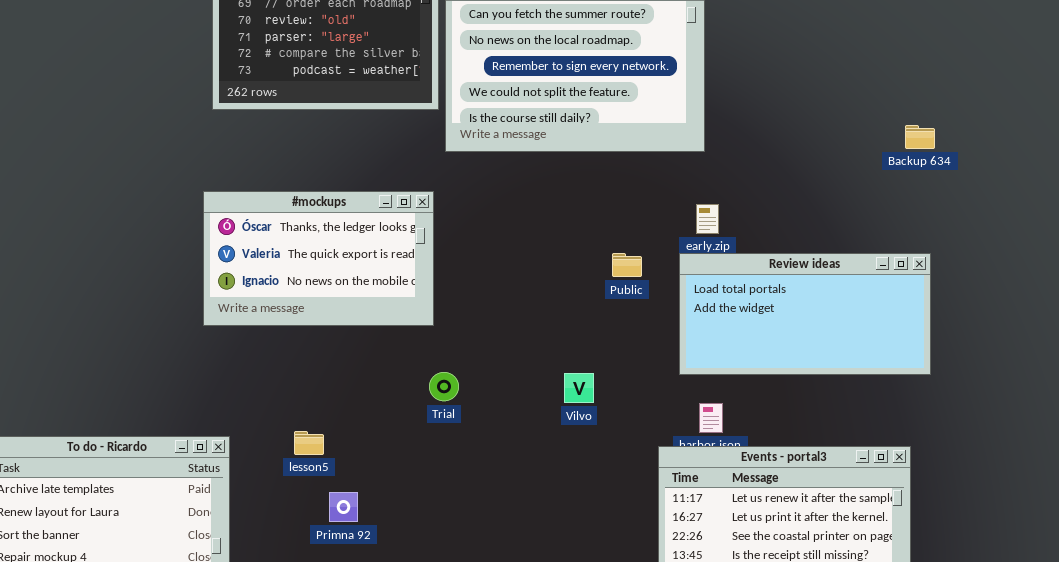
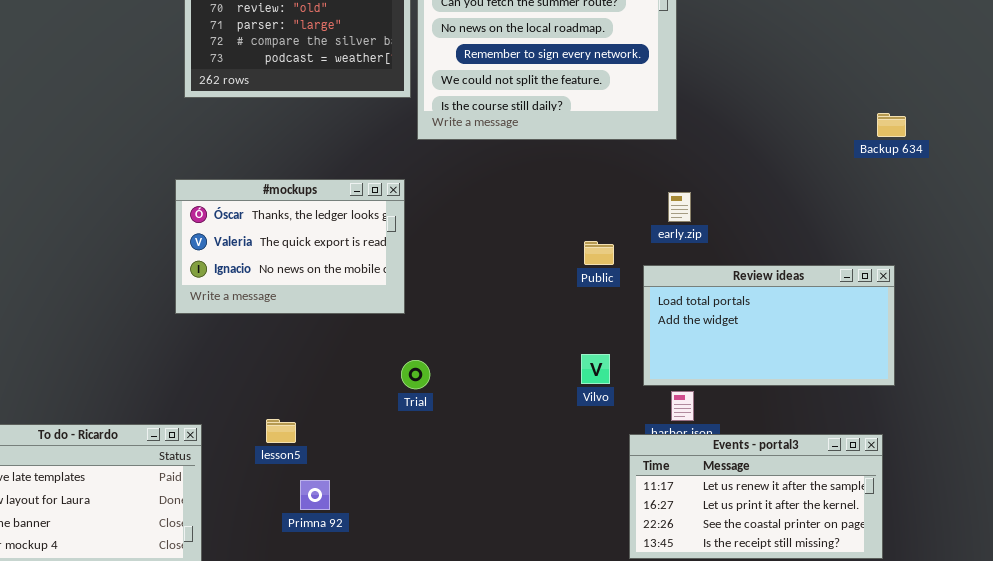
Review ideas: [679,253,931,375] -> [643,265,895,386], moved
Vilvo: [564,373,594,403] -> [581,354,610,384], moved

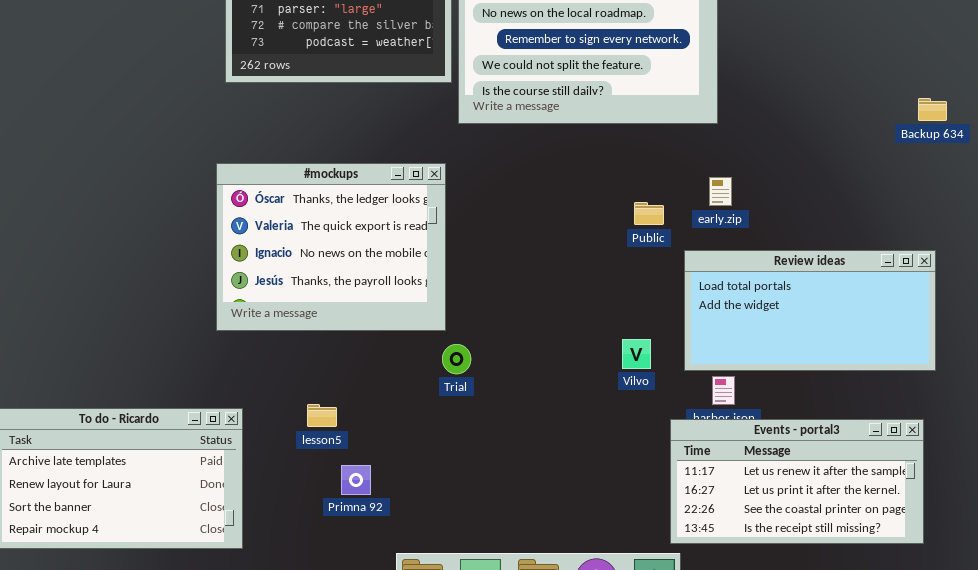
#mockups: [175,179,405,314] -> [216,163,446,331], resized
Public: [584,241,614,265] -> [634,202,664,225], moved

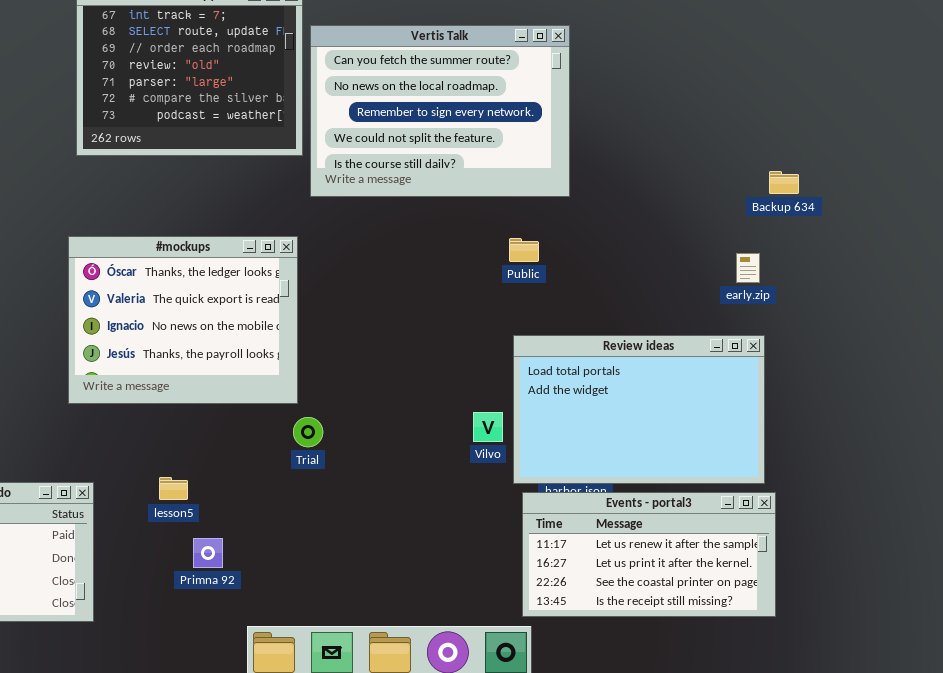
early.zip: [709,177,732,206] -> [736,253,760,283], moved
Public: [634,202,664,225] -> [509,238,539,262], moved
Review ideas: [684,250,936,371] -> [513,335,765,484], moved, resized

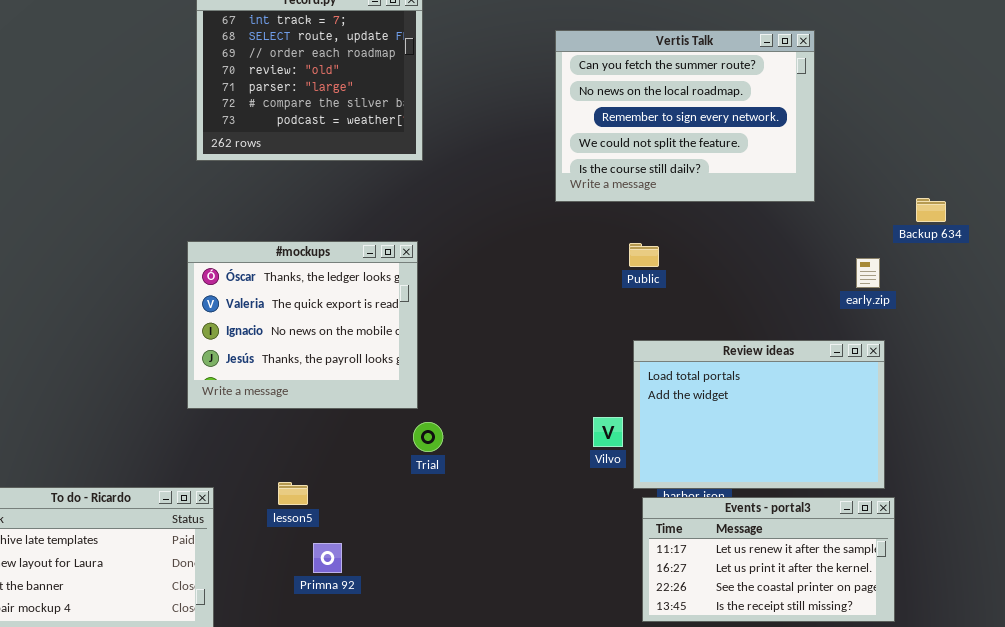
Vertis Talk: [310,25,570,197] -> [555,30,815,202], moved
Backup 634: [769,171,799,194] -> [916,198,946,222], moved

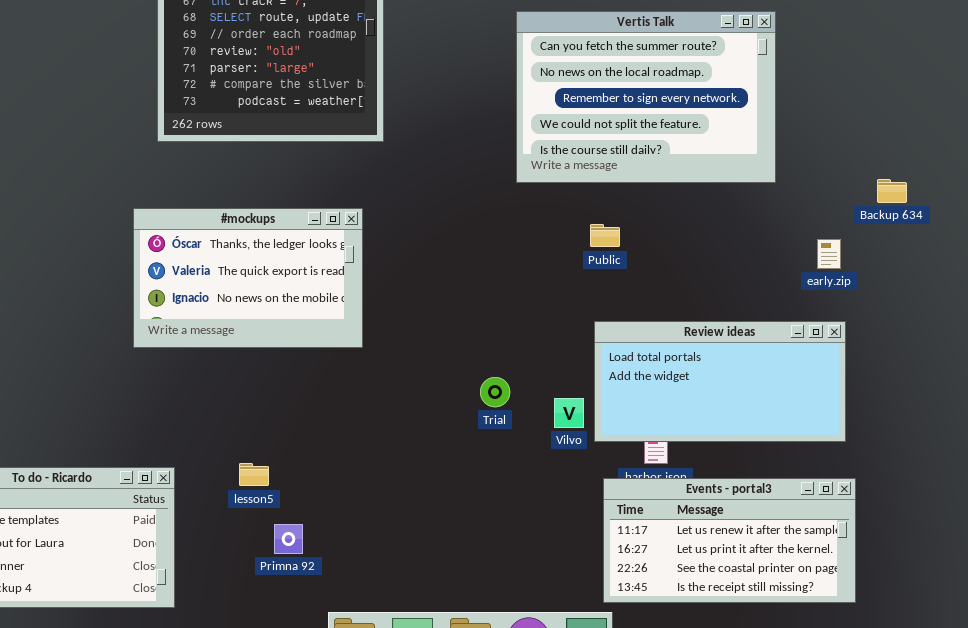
#mockups: [187,241,418,409] -> [133,208,363,348], moved, resized
Review ideas: [633,340,885,489] -> [594,321,846,442], resized
Trial: [413,422,443,452] -> [480,377,510,407], moved

